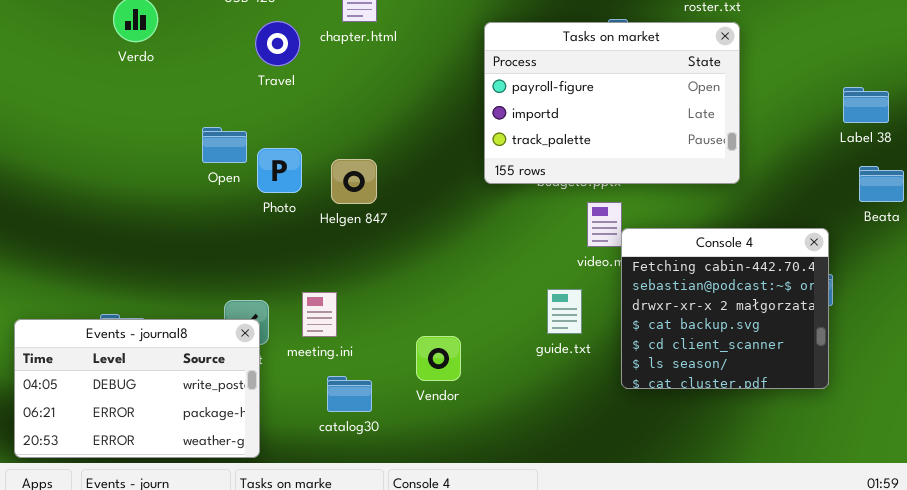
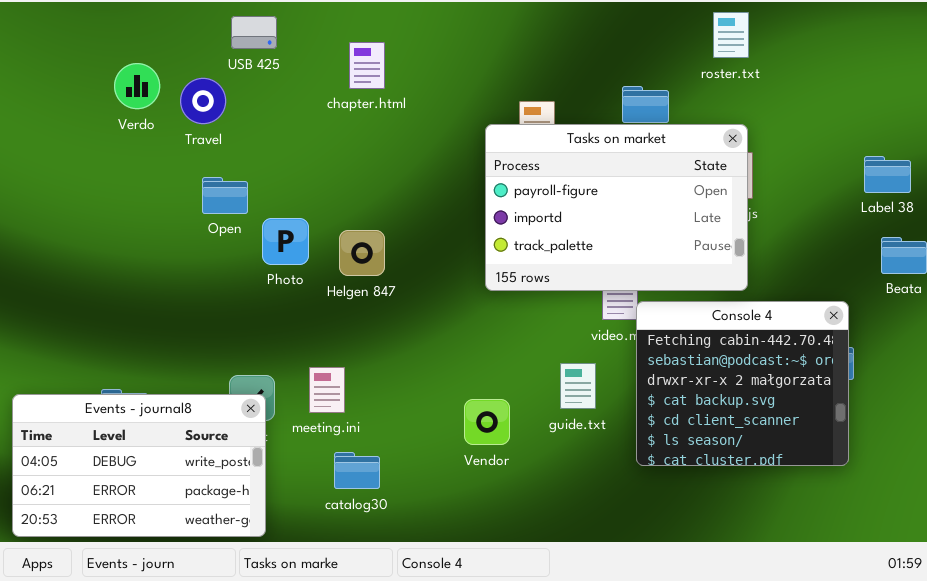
Travel: [255,21,300,66] -> [180,78,226,124], moved
Tasks on market: [484,22,740,184] -> [485,124,748,291], moved
Open: [202,127,247,163] -> [202,177,248,214], moved
Vendor: [416,336,461,381] -> [464,399,510,445], moved

